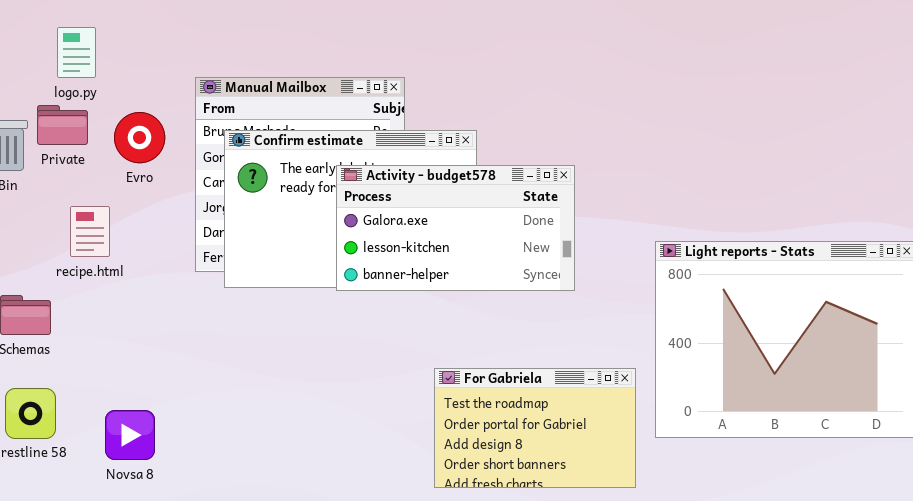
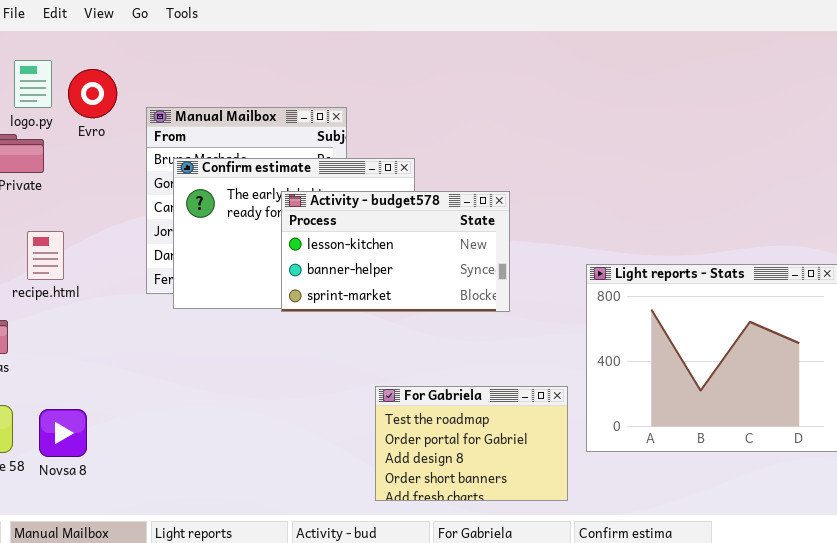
Evro: [114,112,165,163] -> [68,69,117,118], moved
Activity - budget578: [336,165,575,291] -> [281,191,510,312], scrolled down 1 row
Novsa 8: [105,410,155,460] -> [39,409,87,457], moved

